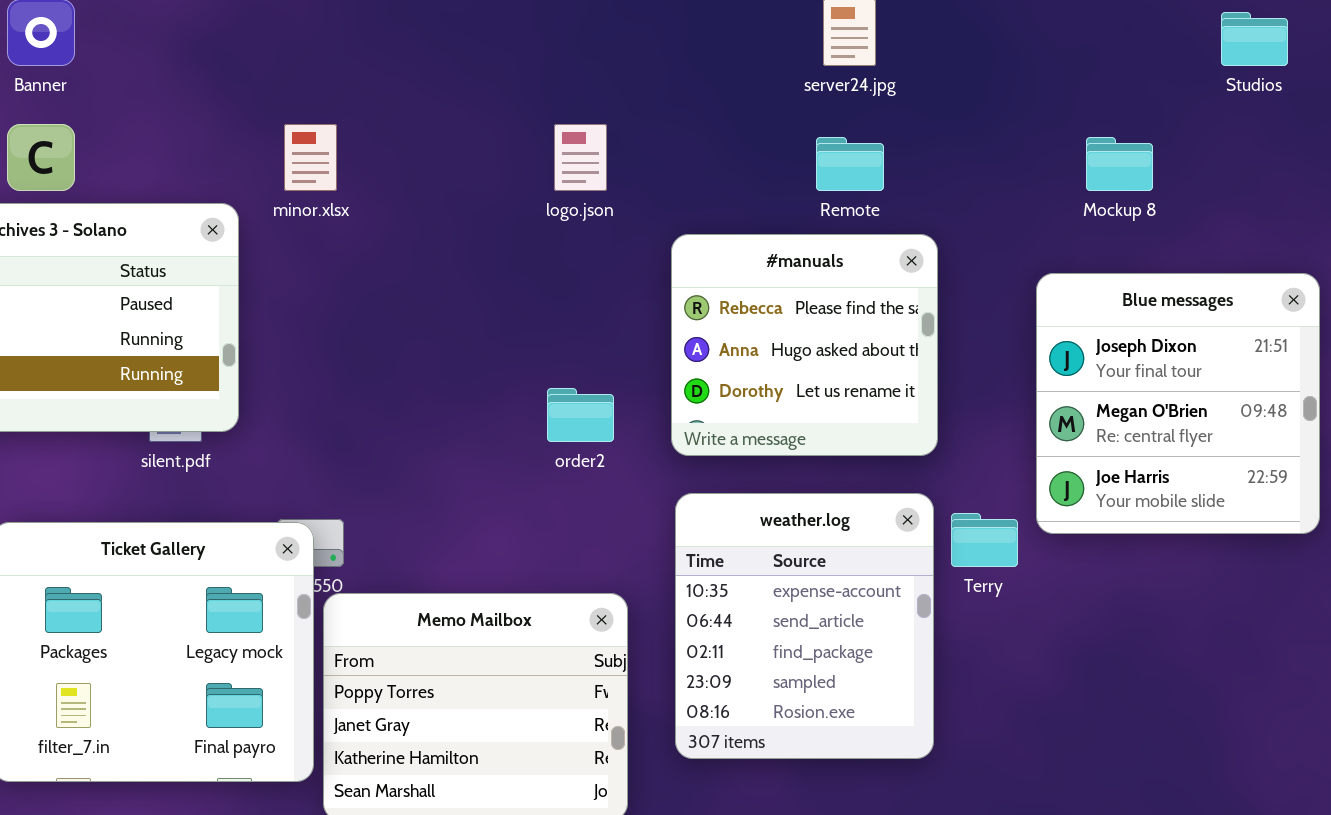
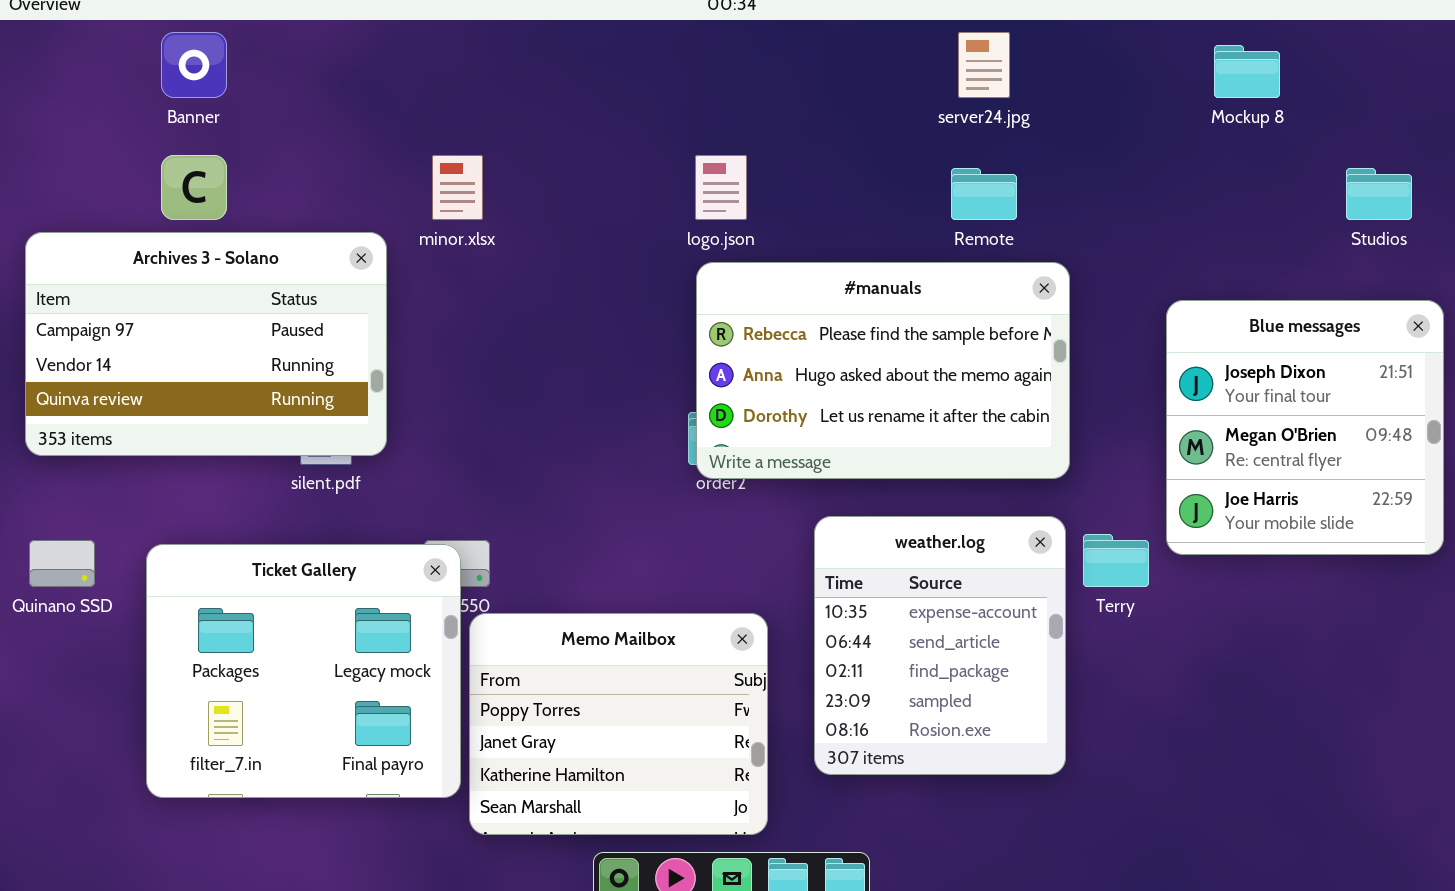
Studios: [1221,12,1288,66] -> [1346,168,1412,220], moved
Mockup 8: [1086,137,1153,191] -> [1214,45,1280,98], moved
#manuals: [671,234,938,456] -> [696,262,1070,479], resized

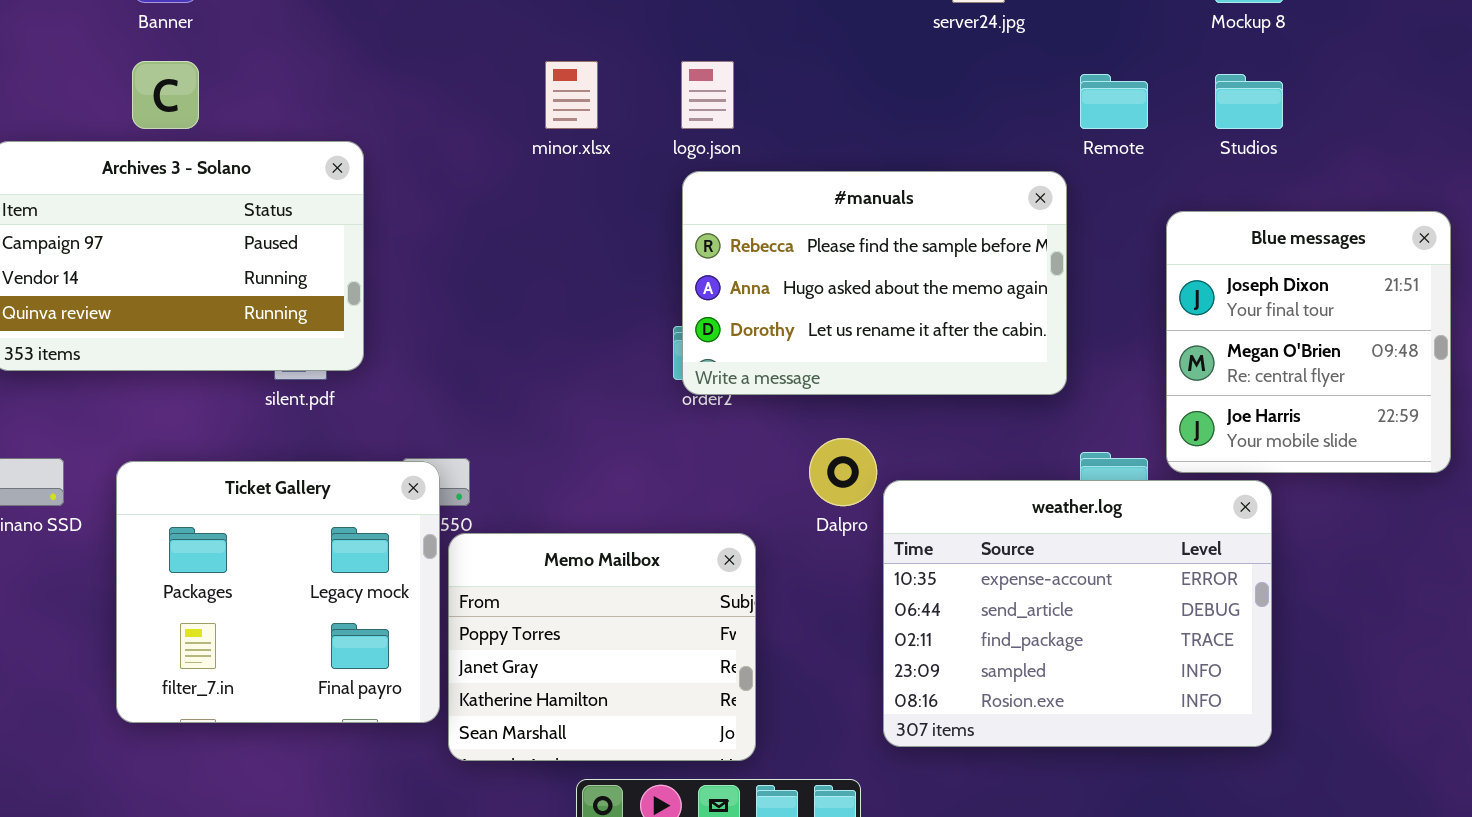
minor.xlsx: [432,155,483,220] -> [545,61,598,129], moved
Remote: [951,168,1017,220] -> [1080,74,1148,129], moved
Studios: [1346,168,1412,220] -> [1215,74,1283,129], moved
weather.log: [814,516,1066,775] -> [883,480,1272,747], moved, resized

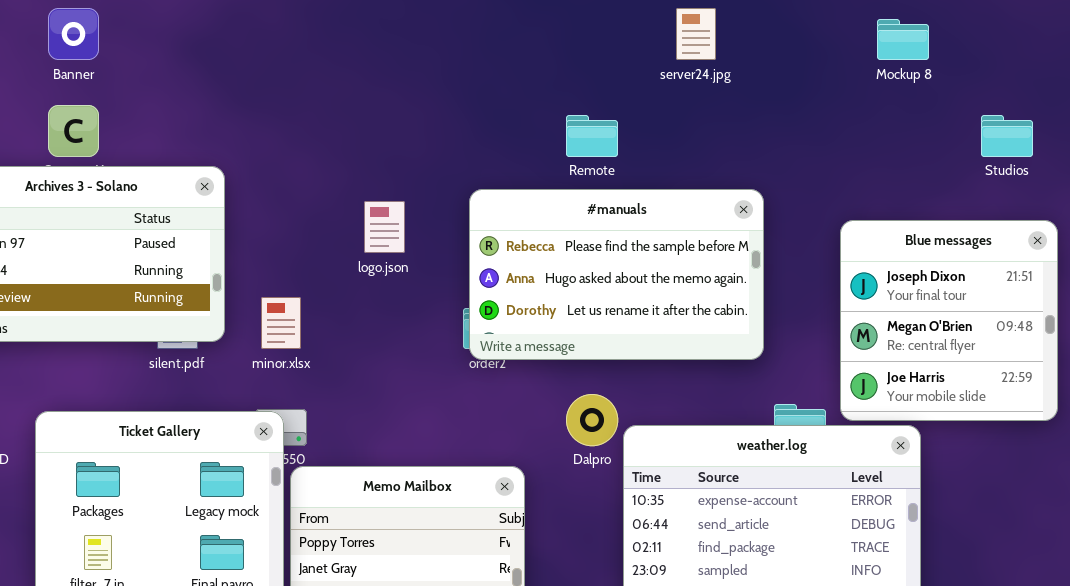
minor.xlsx: [545,61,598,129] -> [261,297,301,349], moved
logo.json: [681,61,734,129] -> [364,201,405,253], moved
Remote: [1080,74,1148,129] -> [566,115,618,157], moved
Studios: [1215,74,1283,129] -> [981,115,1033,157], moved

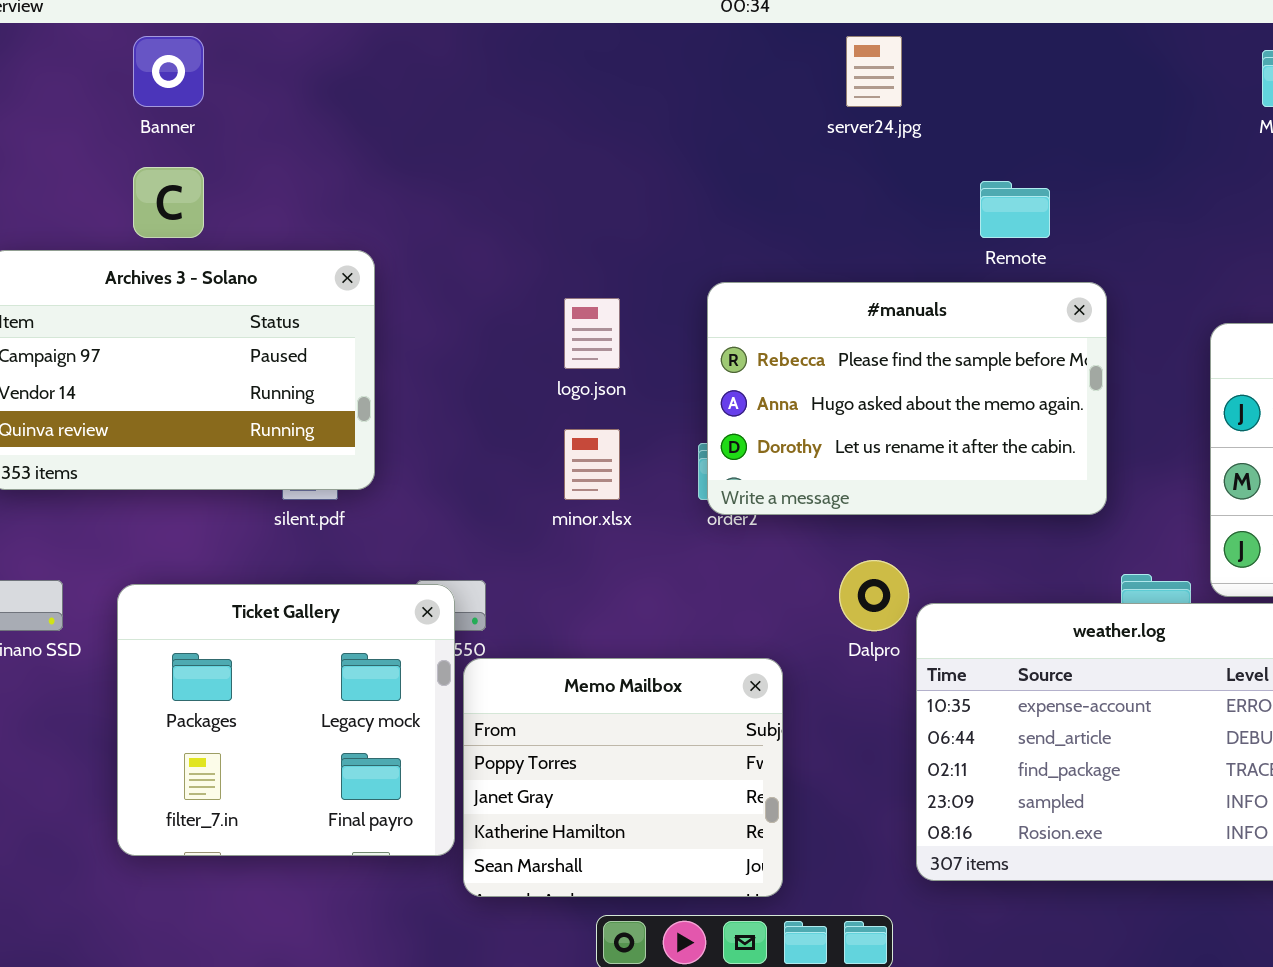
server24.jpg: [676,8,716,60] -> [846,36,902,107], moved
Remote: [566,115,618,157] -> [980,181,1050,238], moved
minor.xlsx: [261,297,301,349] -> [564,429,620,500], moved

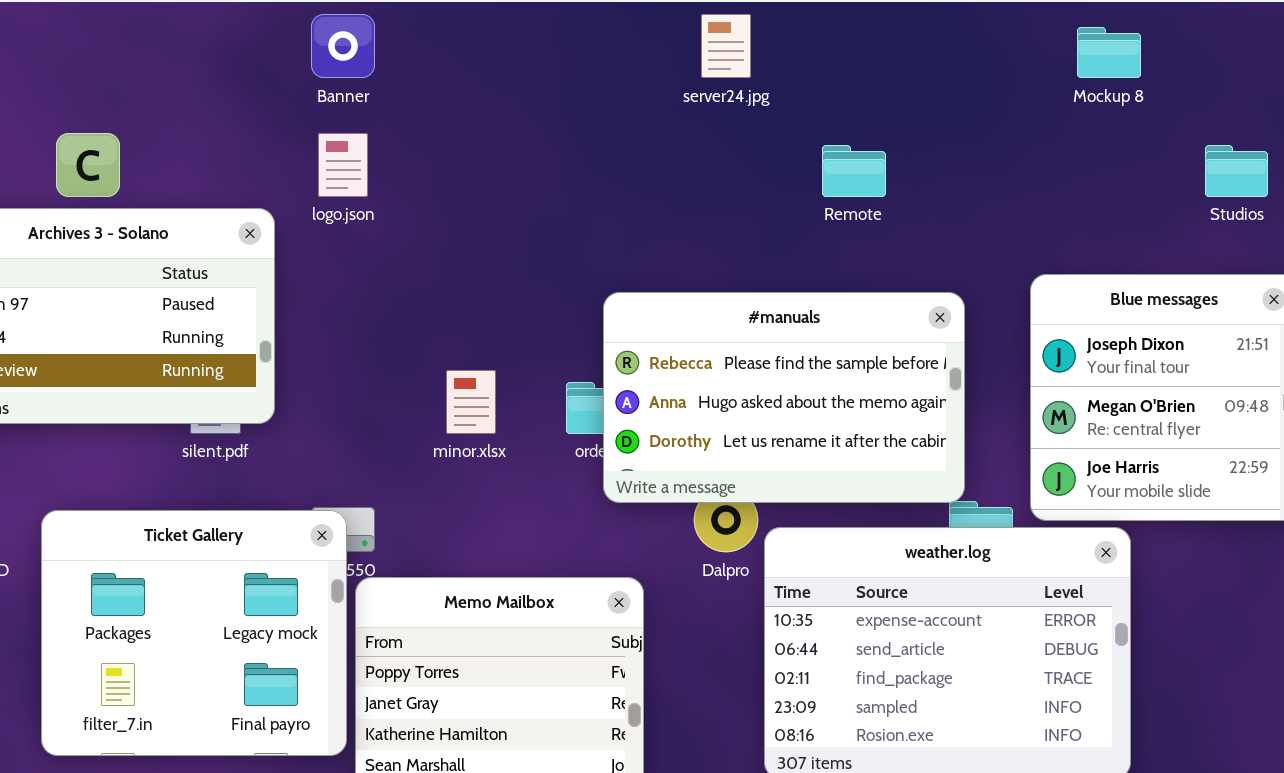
Banner: [133,36,204,107] -> [311,14,375,78], moved
#manuals: [707,282,1107,515] -> [603,292,965,503], moved
logo.json: [564,298,620,369] -> [318,133,368,197], moved

